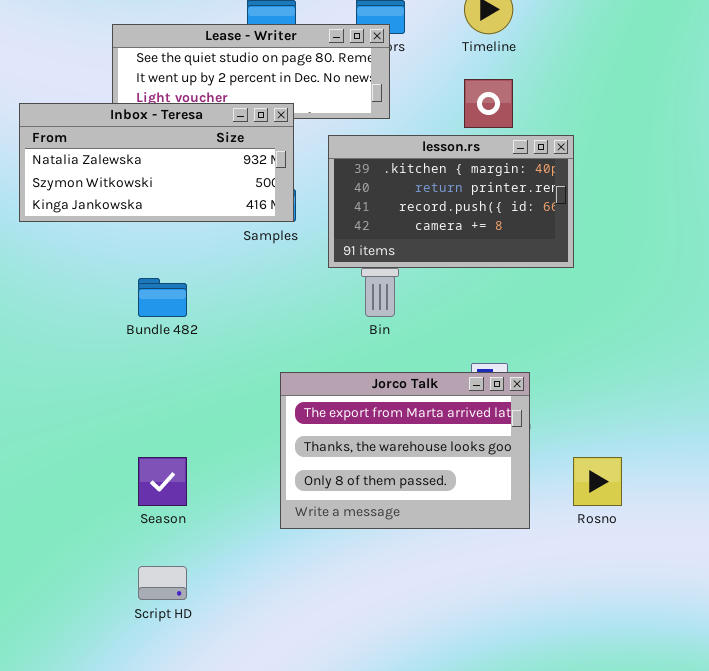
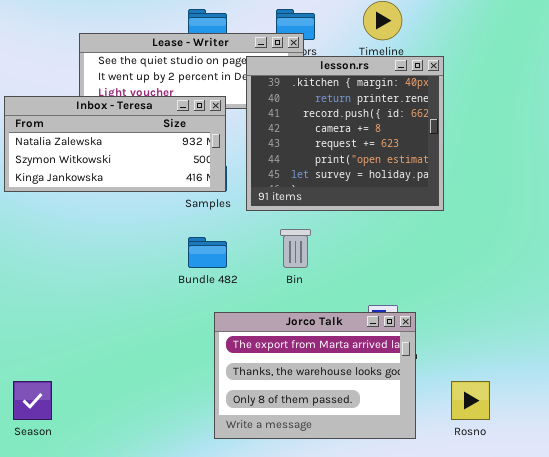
lesson.rs: [328,135,574,268] -> [246,56,444,211], moved, resized
Bundle 482: [138,278,187,317] -> [188,237,227,268], moved
Season: [138,457,187,506] -> [13,381,52,420], moved

